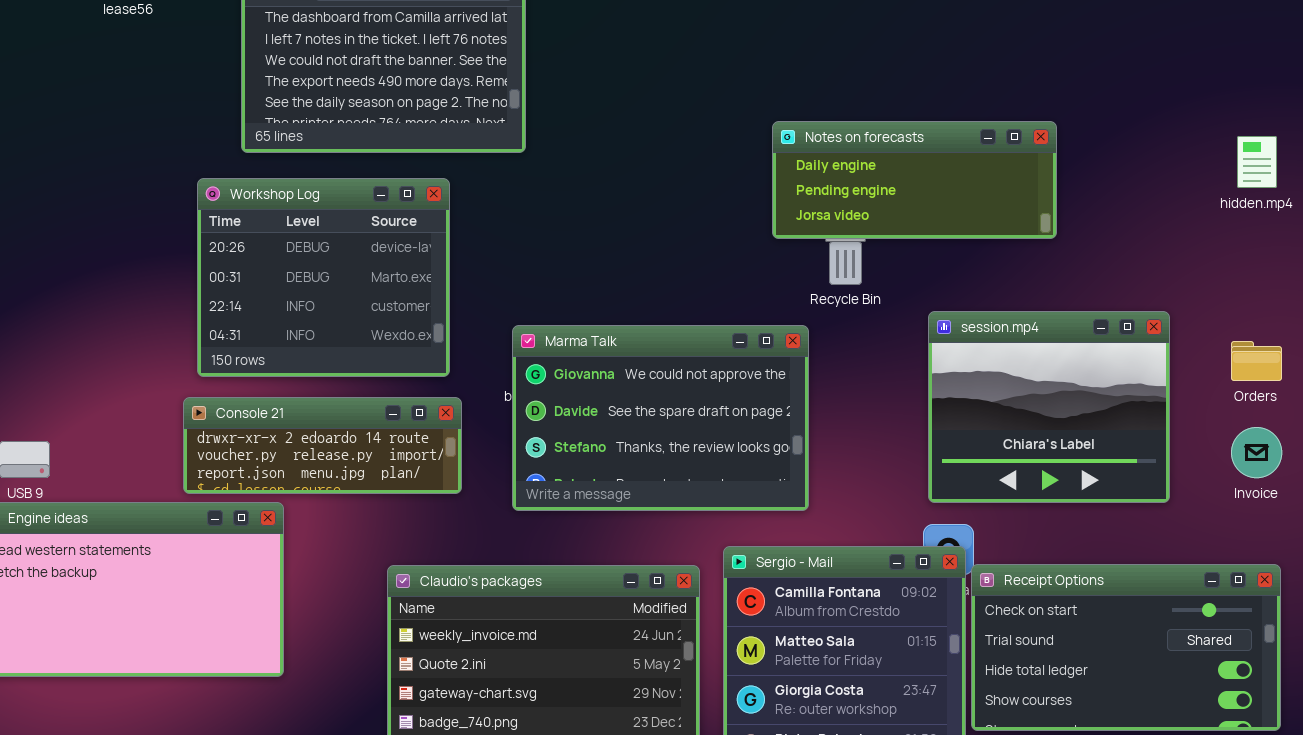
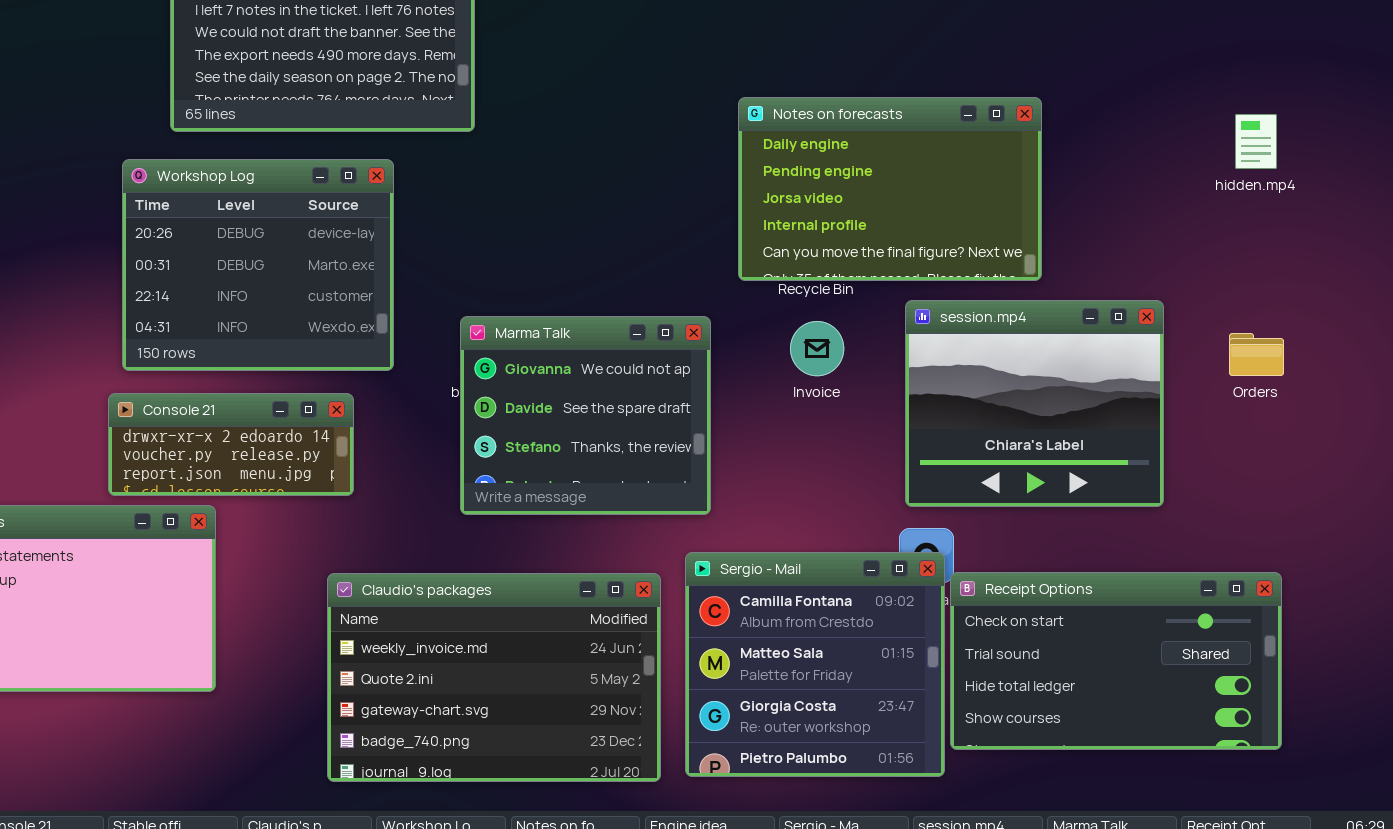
Notes on forecasts: [772,121,1057,239] -> [738,97,1042,281], resized
Marma Talk: [512,325,809,511] -> [460,316,711,515], resized
Console 21: [183,397,462,494] -> [108,393,354,496], resized
Invoice: [1231,427,1282,478] -> [790,321,844,376], moved

